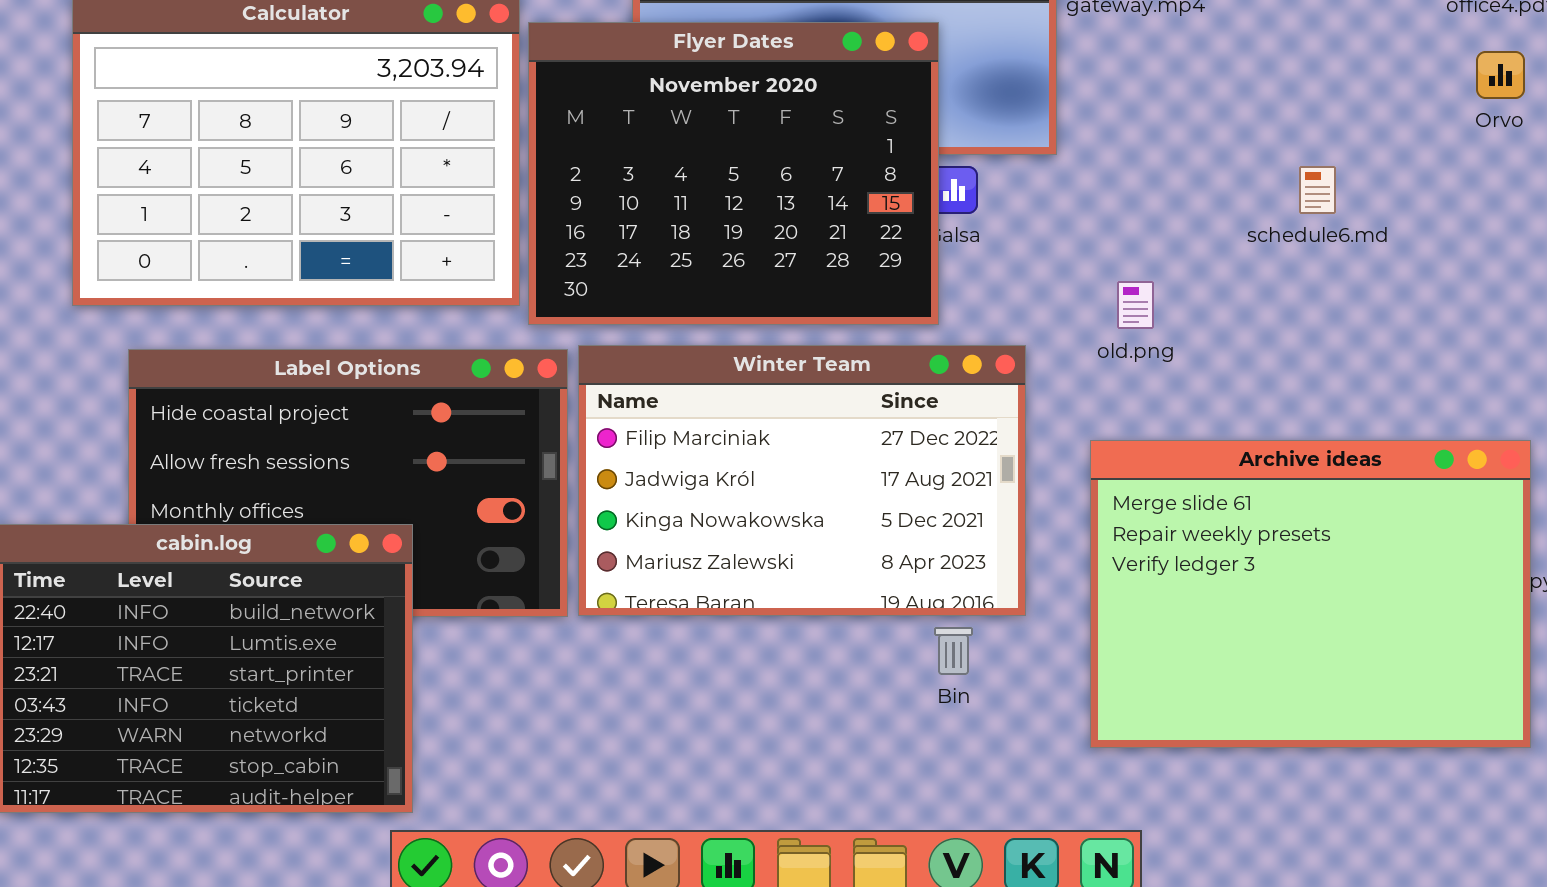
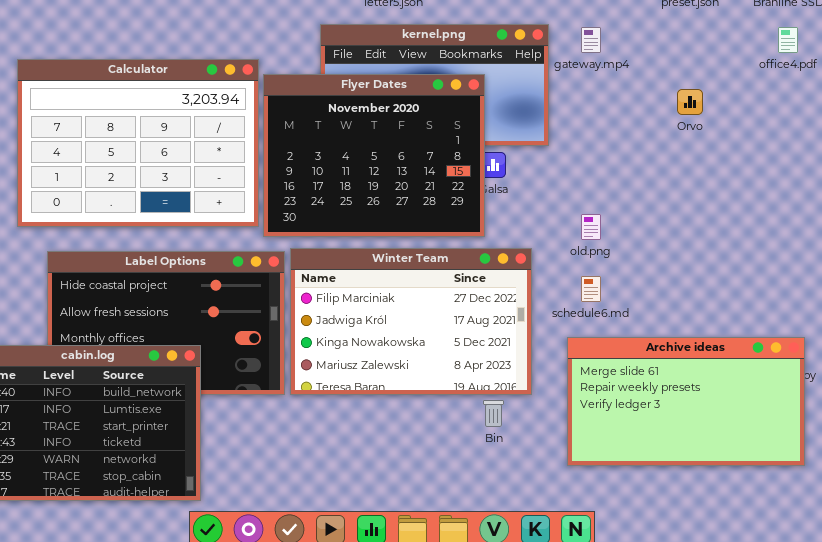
Orvo: [1476,51,1525,99] -> [677,89,703,115], moved
schedule6.md: [1299,166,1336,214] -> [581,276,601,302], moved
Archive ideas: [1090,440,1531,748] -> [567,337,805,466], resized

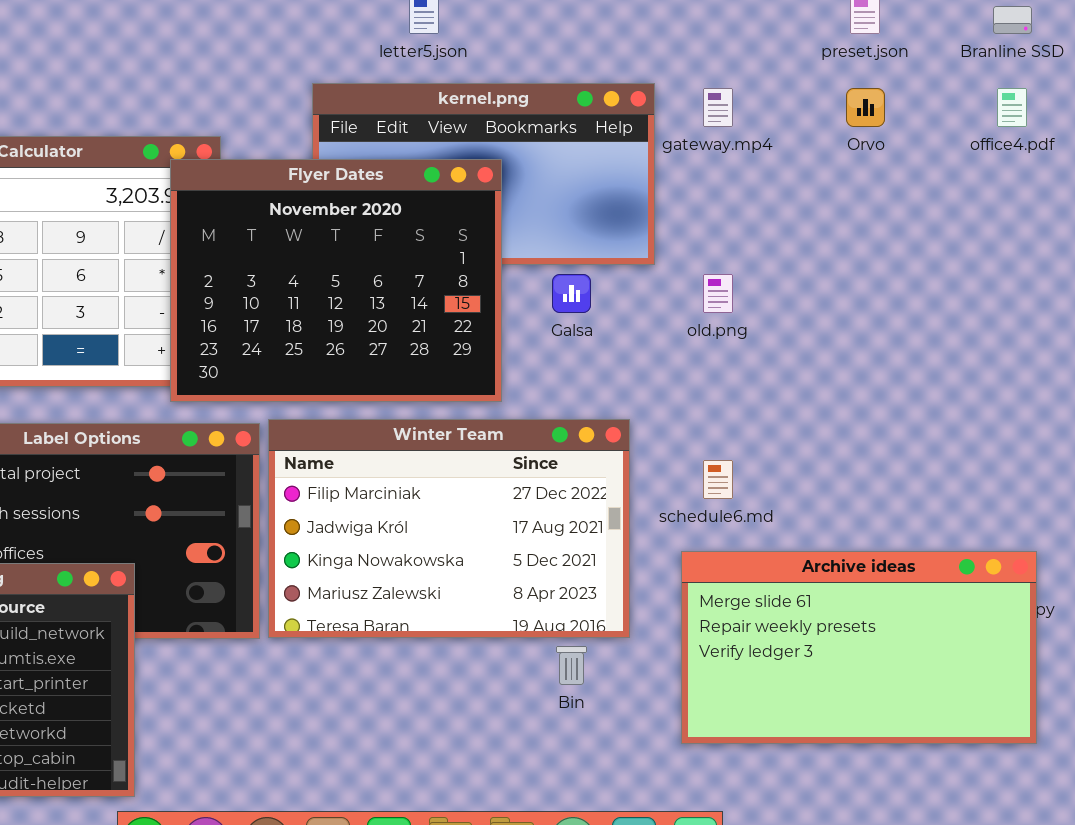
Flyer Dates: [263,74,485,237] -> [170,159,502,402], moved
Orvo: [677,89,703,115] -> [846,88,885,127], moved
old.png: [581,214,601,240] -> [703,274,733,313], moved

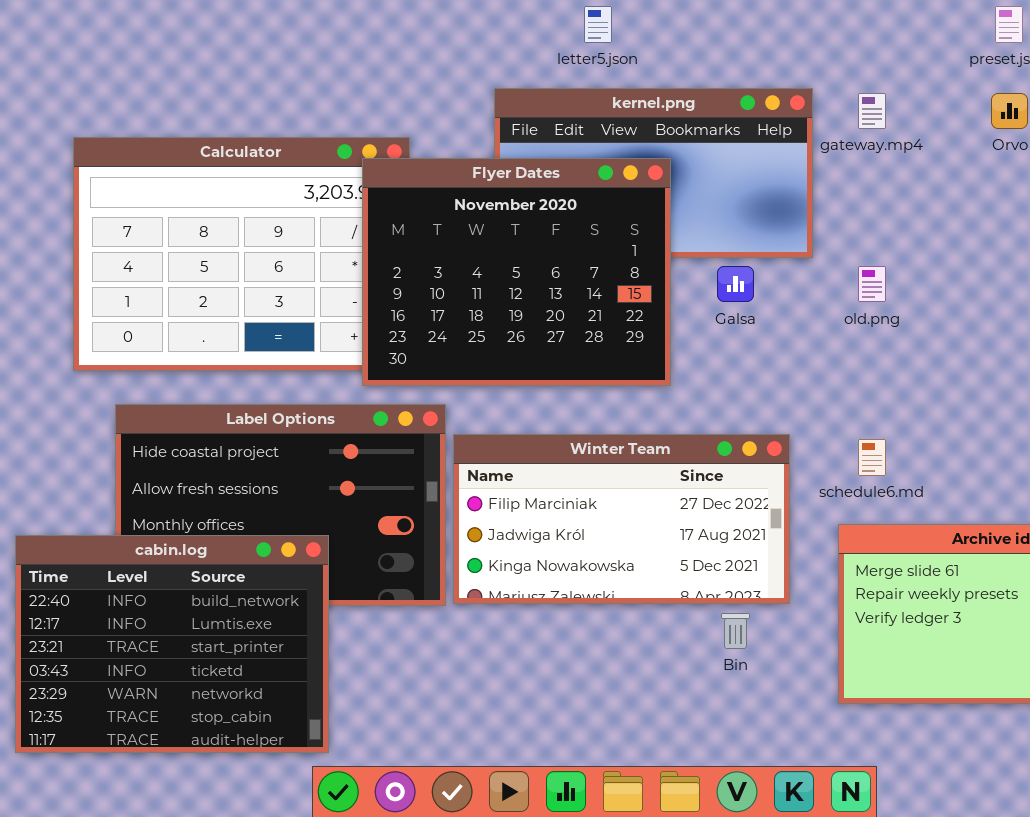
Winter Team: [268,419,630,638] -> [453,434,790,604], resized

